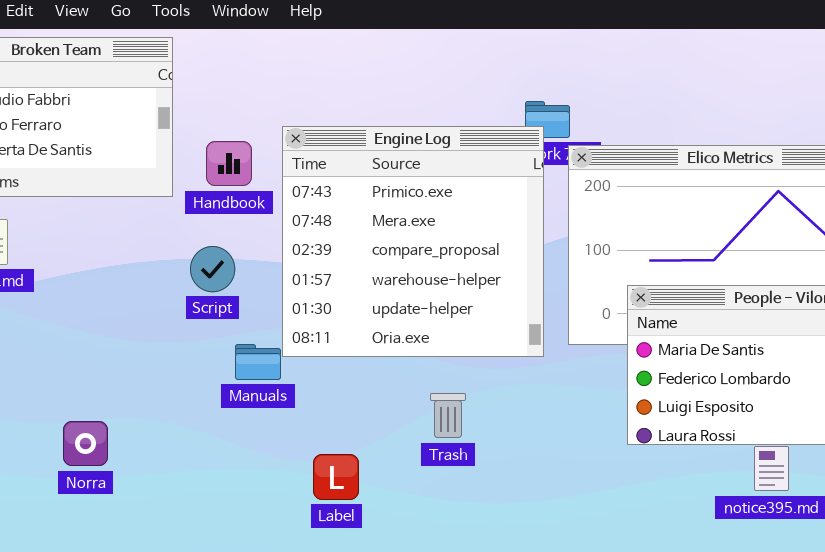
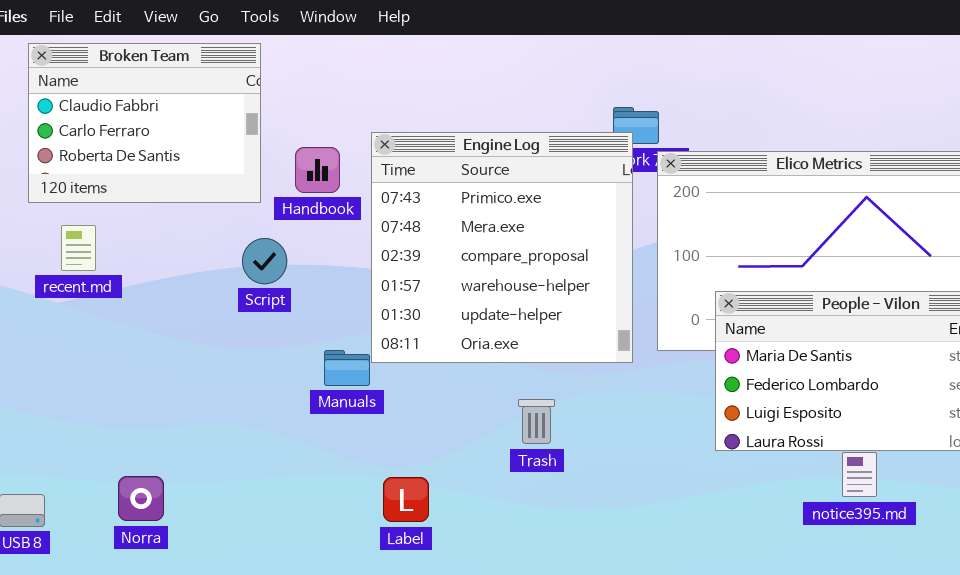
Script: [190,246,235,292] -> [242,238,287,284], moved
Norra: [63,421,108,466] -> [118,476,164,521], moved
Label: [313,454,359,500] -> [383,477,429,522], moved

